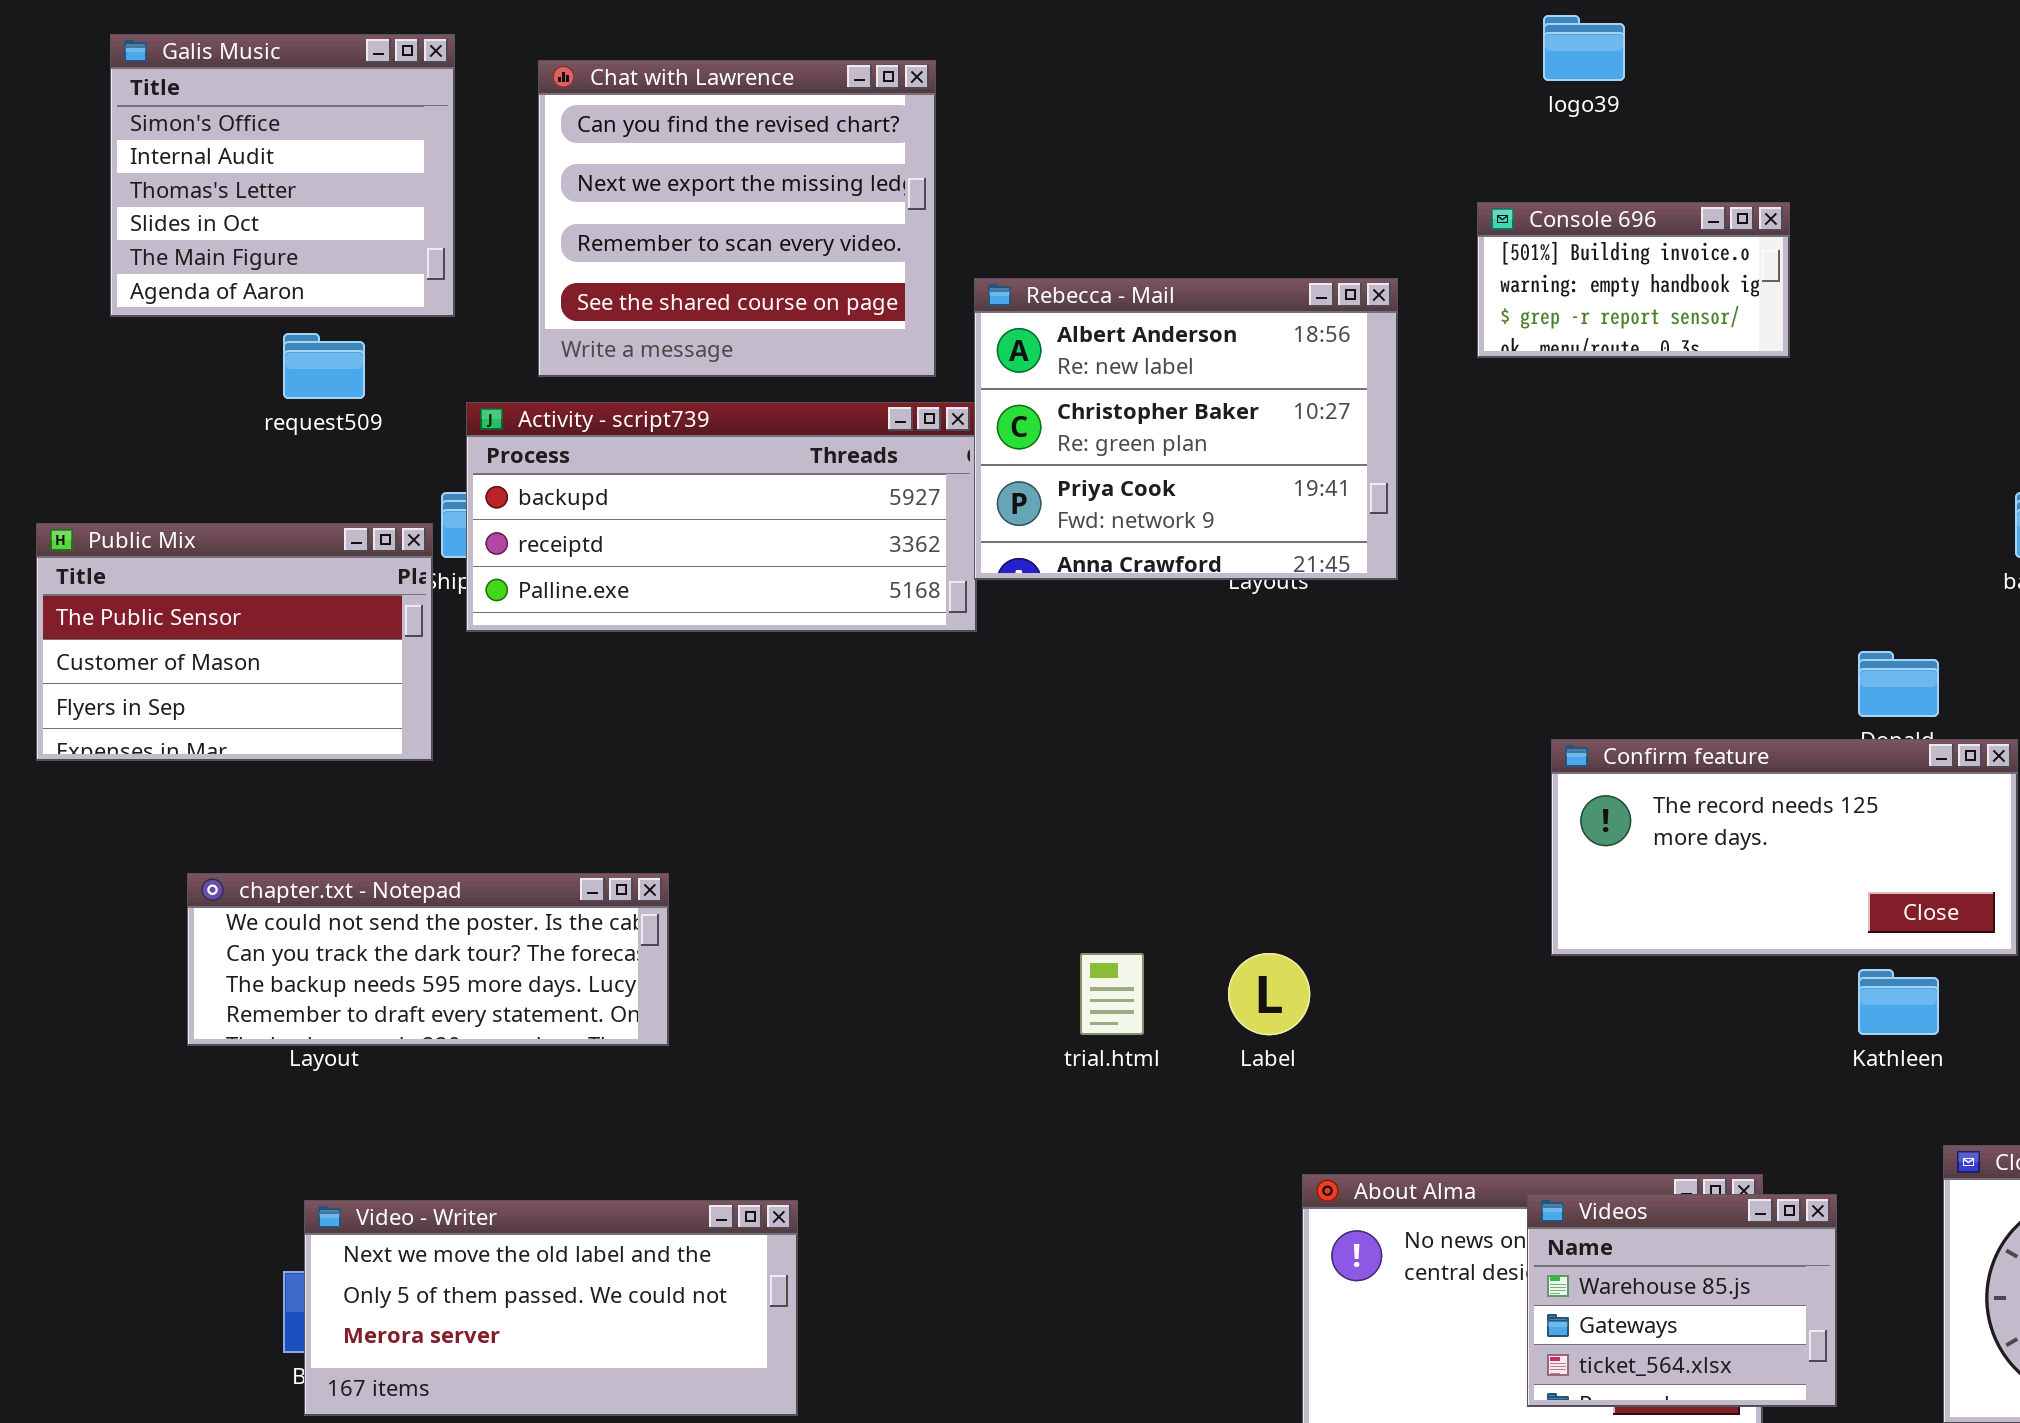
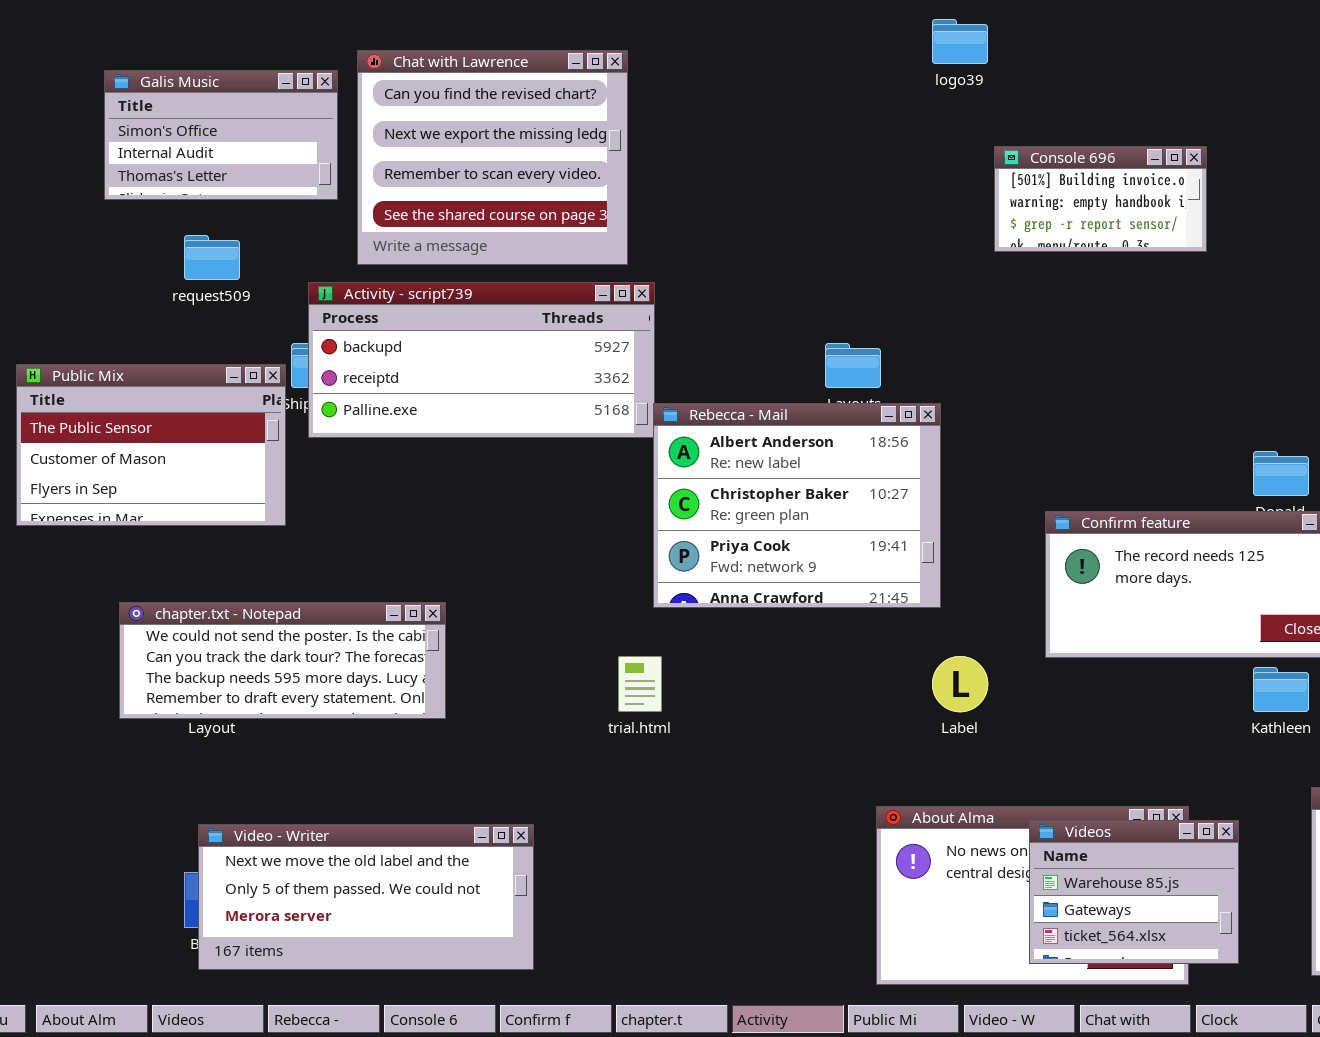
logo39: [1543,15,1625,81] -> [932,19,988,64], moved
Galis Music: [110,34,455,317] -> [104,70,338,200], moved, resized
Rebecca - Mail: [974,278,1398,580] -> [653,403,941,608], moved
trial.html: [1080,953,1144,1035] -> [618,656,662,712], moved
Label: [1228,953,1310,1035] -> [932,656,988,712], moved

